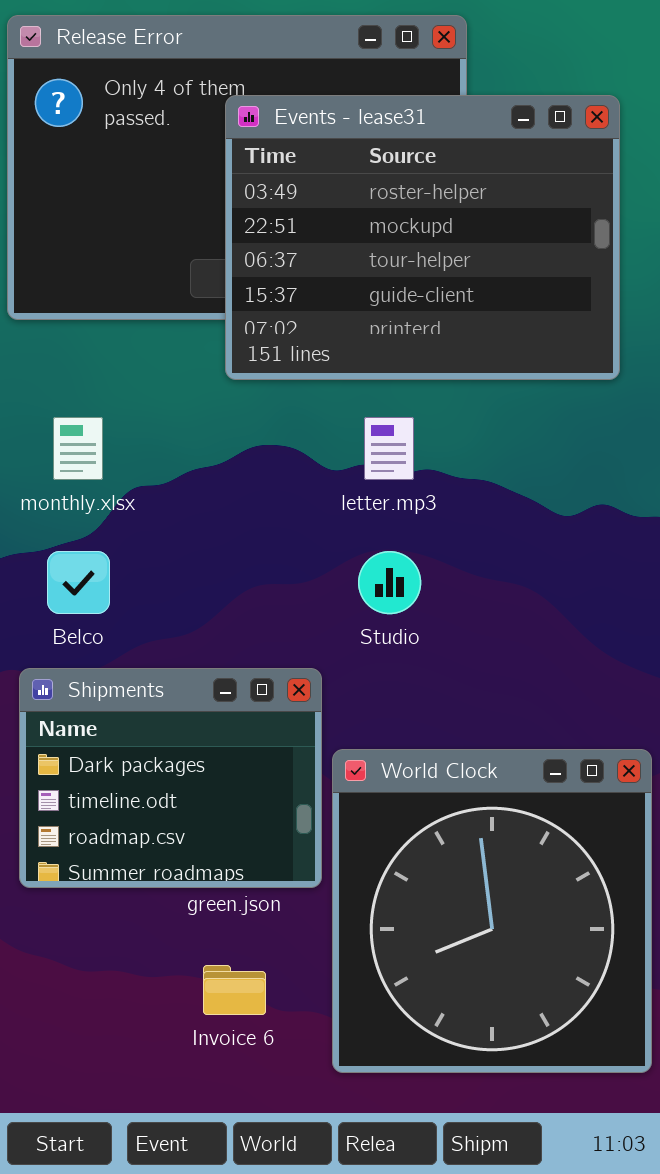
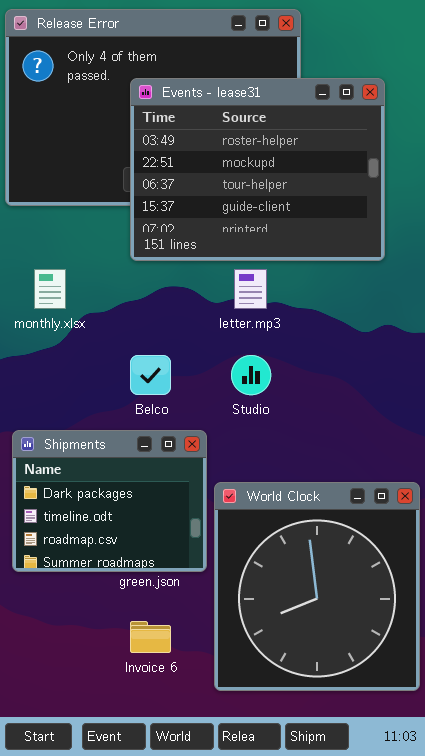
Events - lease31: [225,95,620,380] -> [130,78,385,261], moved
Belco: [47,551,110,614] -> [130,355,171,395], moved

